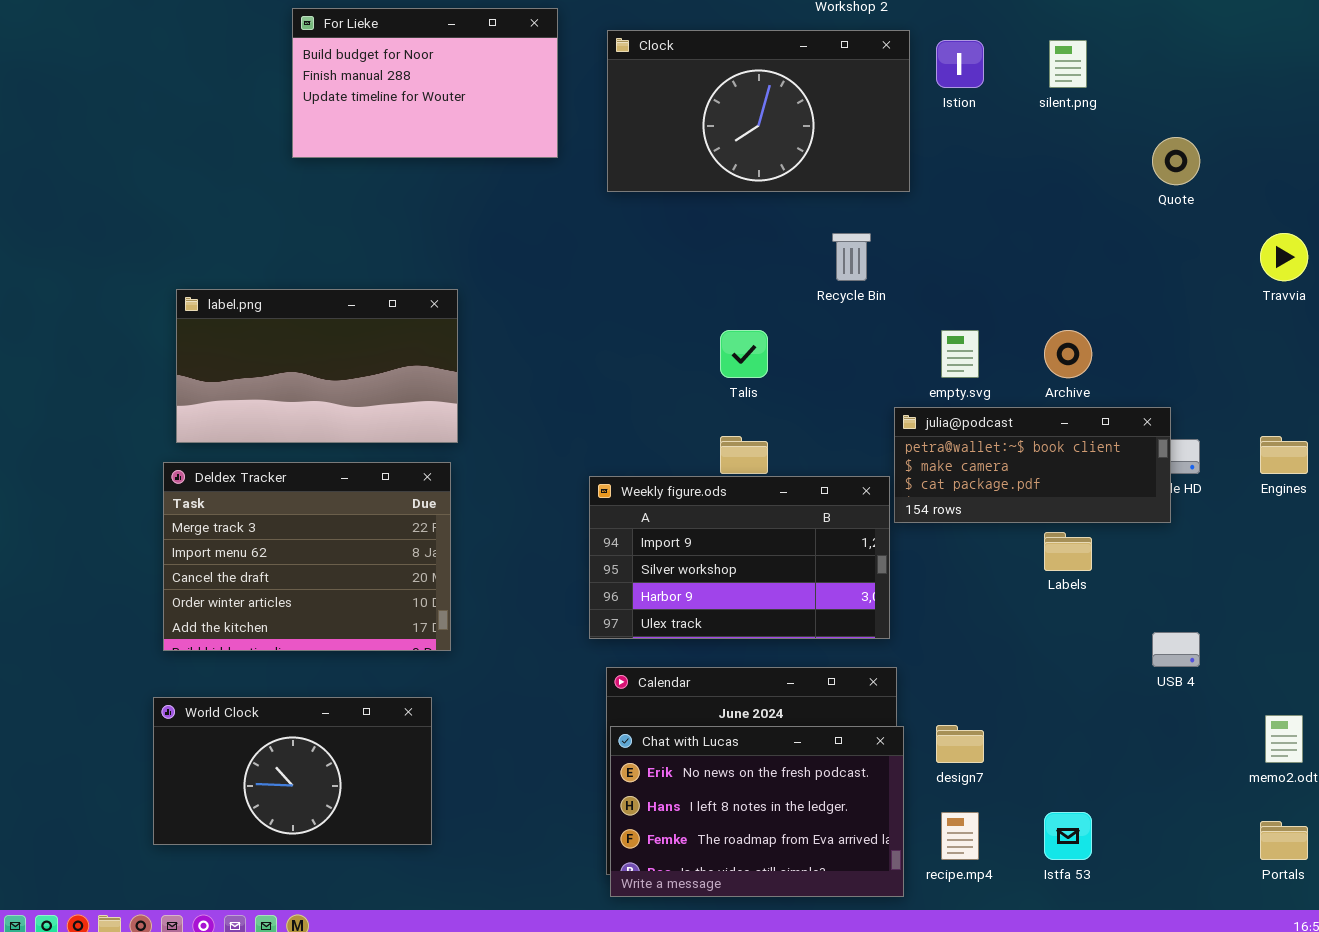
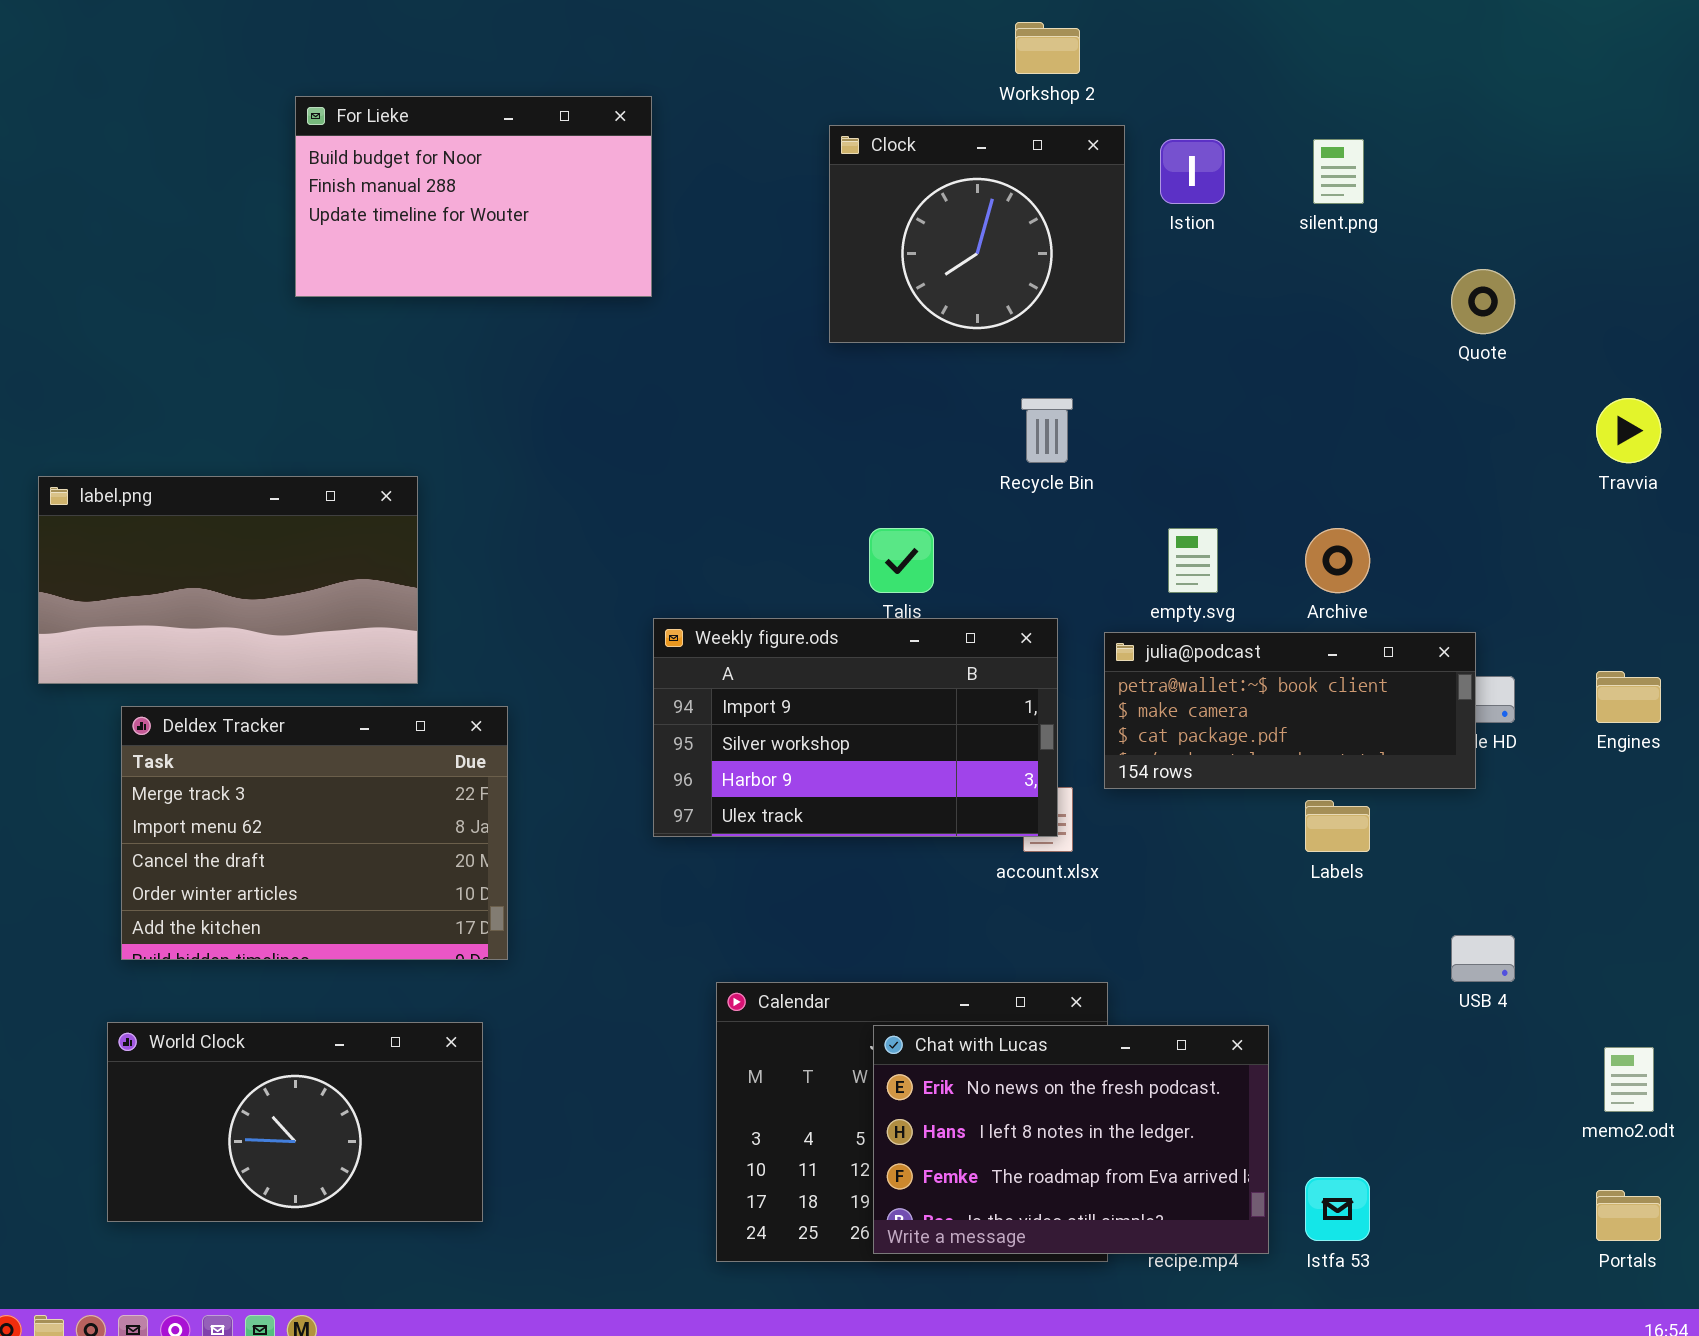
Clock: [607,30,910,192] -> [829,125,1125,343], resized
label.png: [176,289,458,443] -> [38,476,418,684], moved
Weekly figure.ods: [589,476,890,639] -> [653,618,1058,837], moved
Chat with Lucas: [610,726,904,897] -> [873,1025,1269,1254], moved

